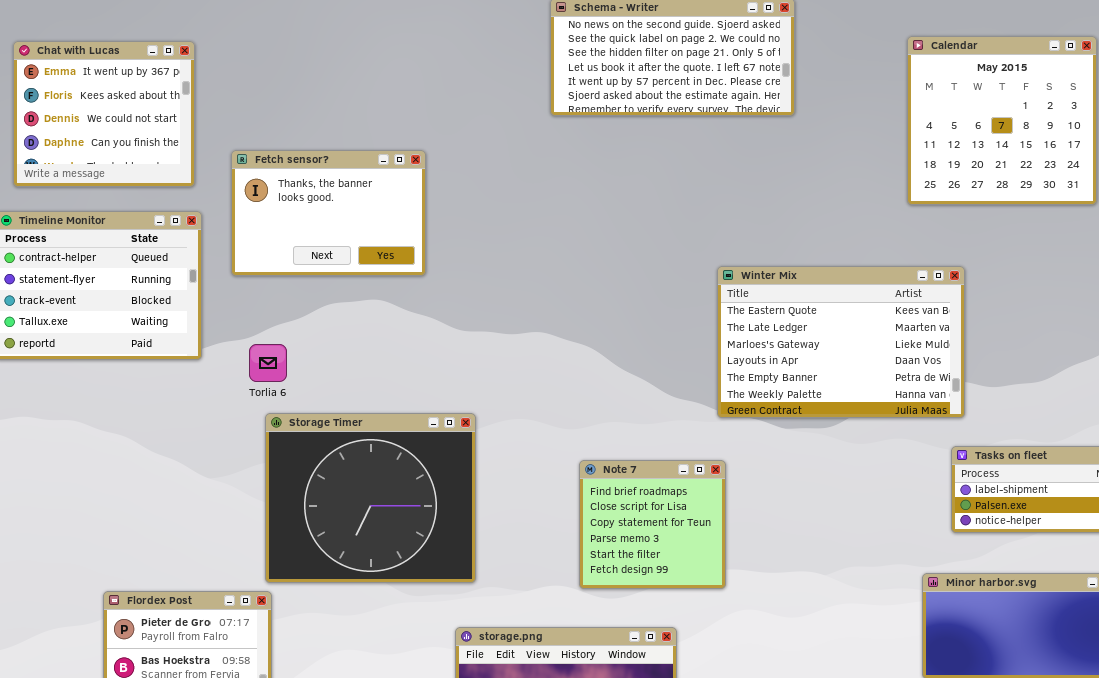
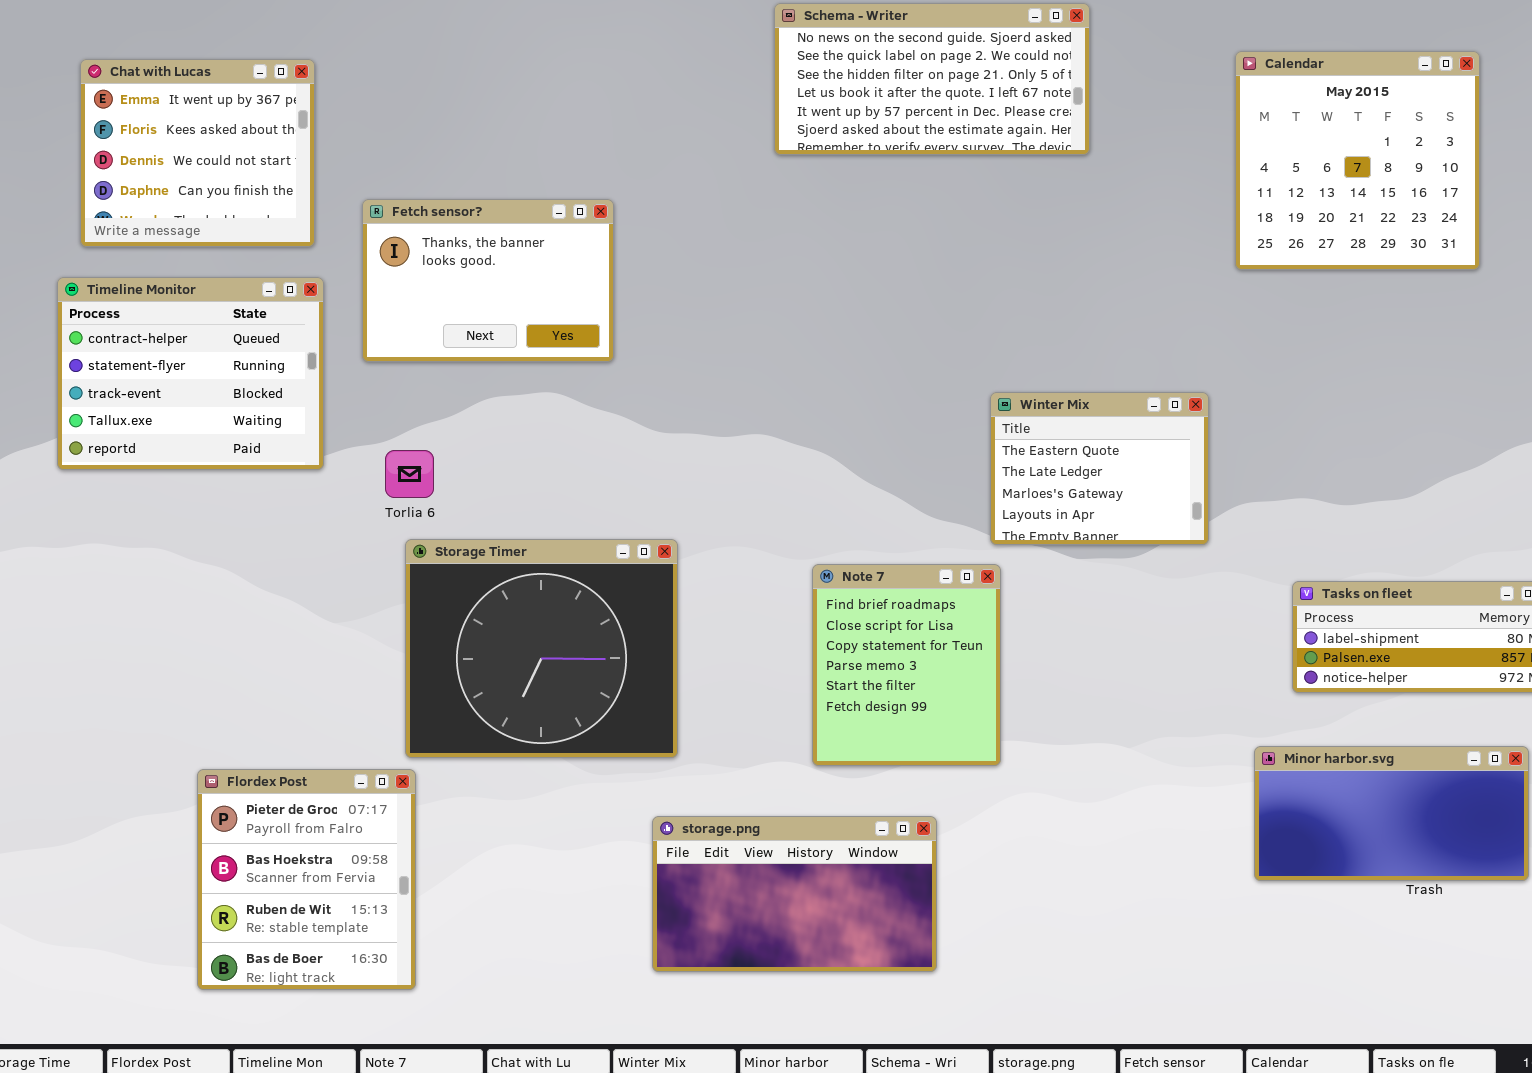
Winter Mix: [717,266,965,418] -> [990,392,1209,545], resized
Note 7: [579,460,726,589] -> [812,564,1001,766], resized

